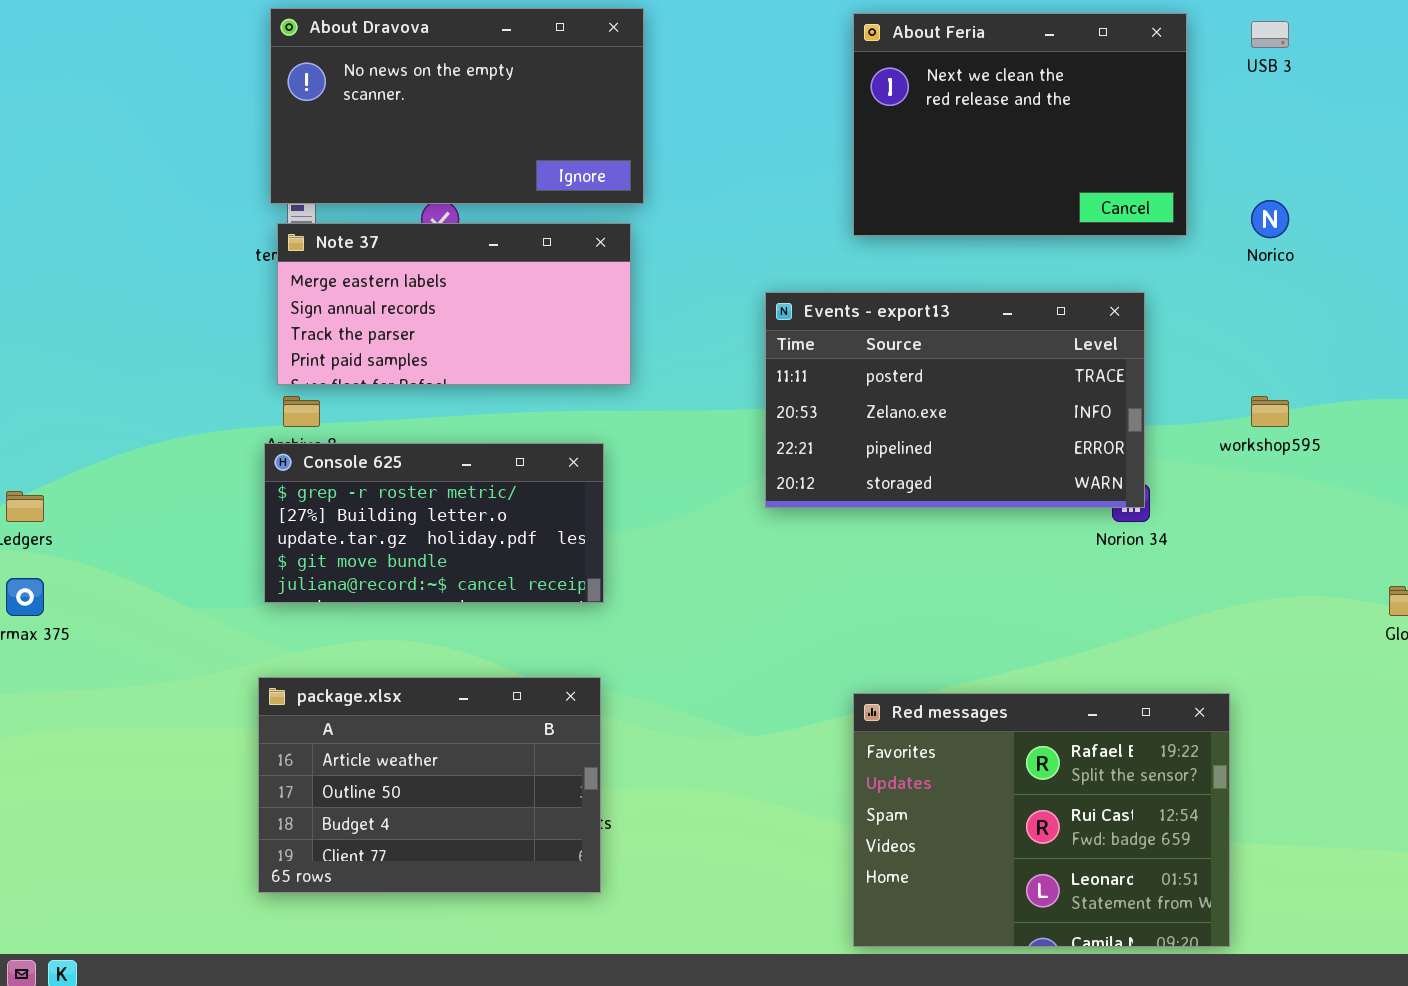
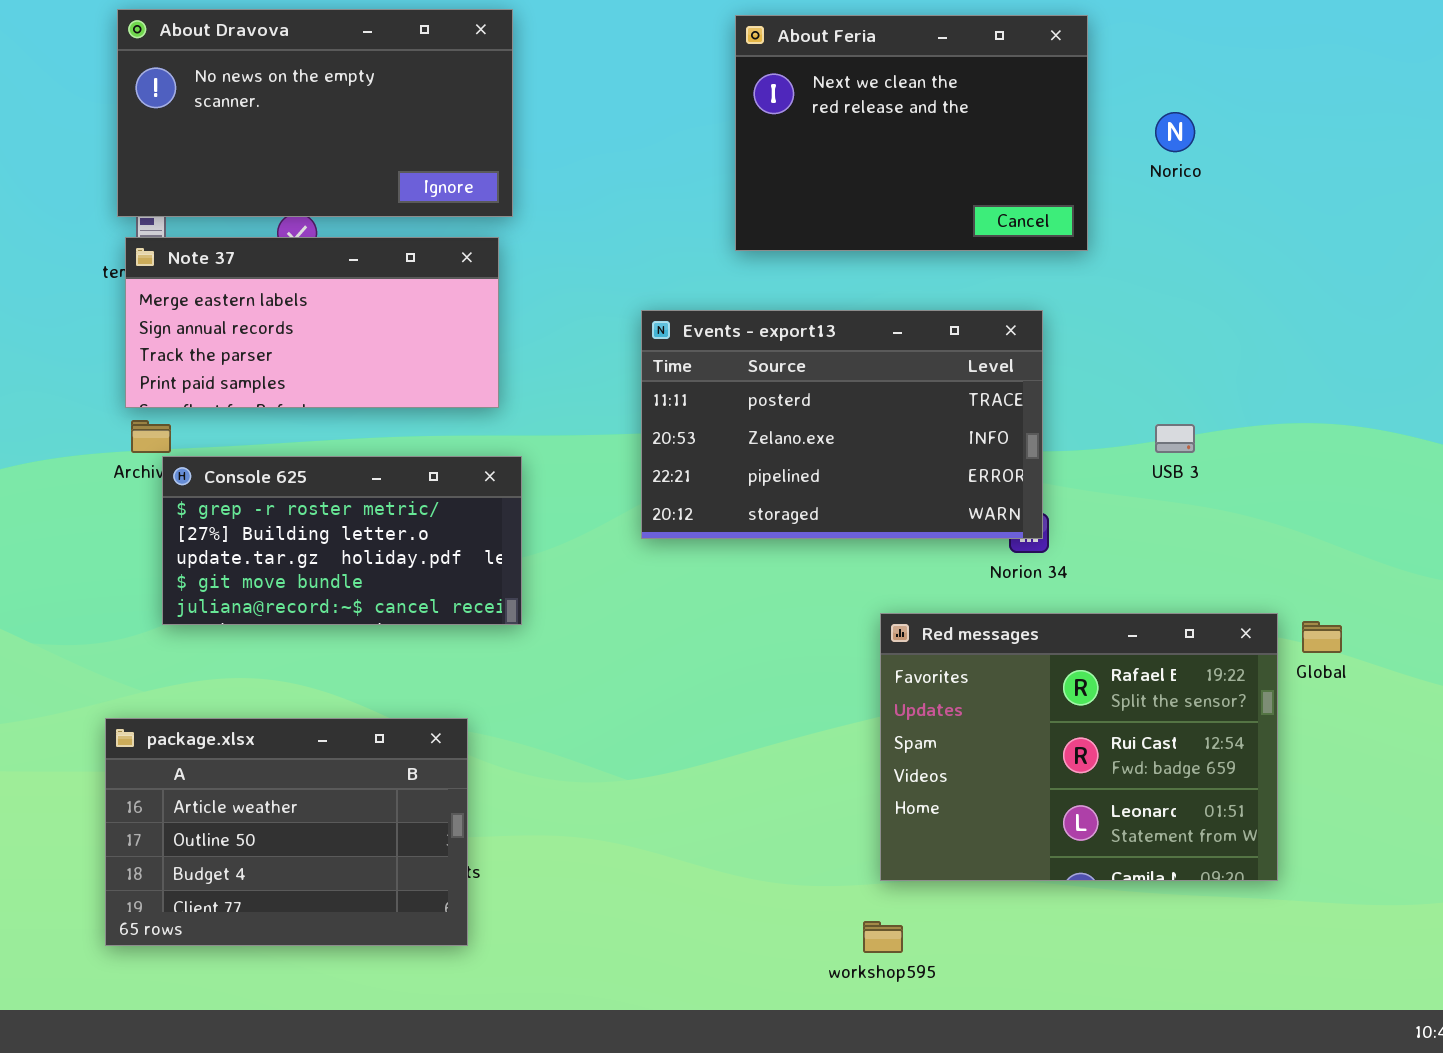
USB 3: [1251,21,1289,48] -> [1155,424,1195,453], moved
Norico: [1251,200,1289,238] -> [1155,112,1195,152], moved
workshop595: [1251,396,1289,427] -> [863,921,903,953], moved
Console 625: [264,443,604,603] -> [162,456,522,625], moved
Red messages: [853,693,1230,947] -> [880,613,1278,881], moved

